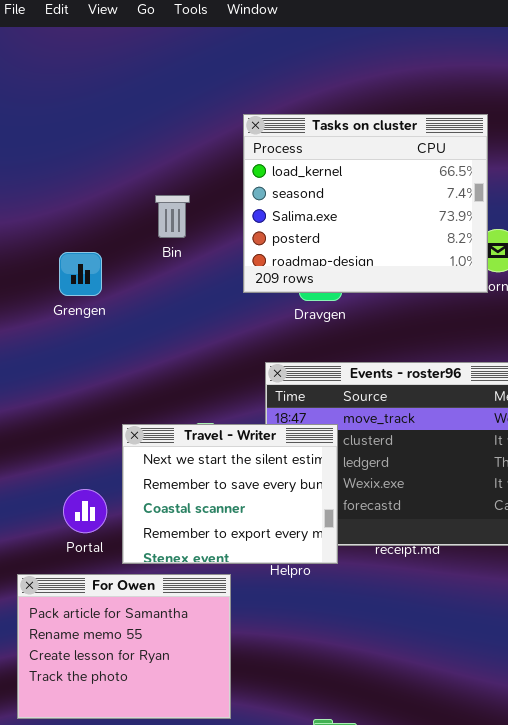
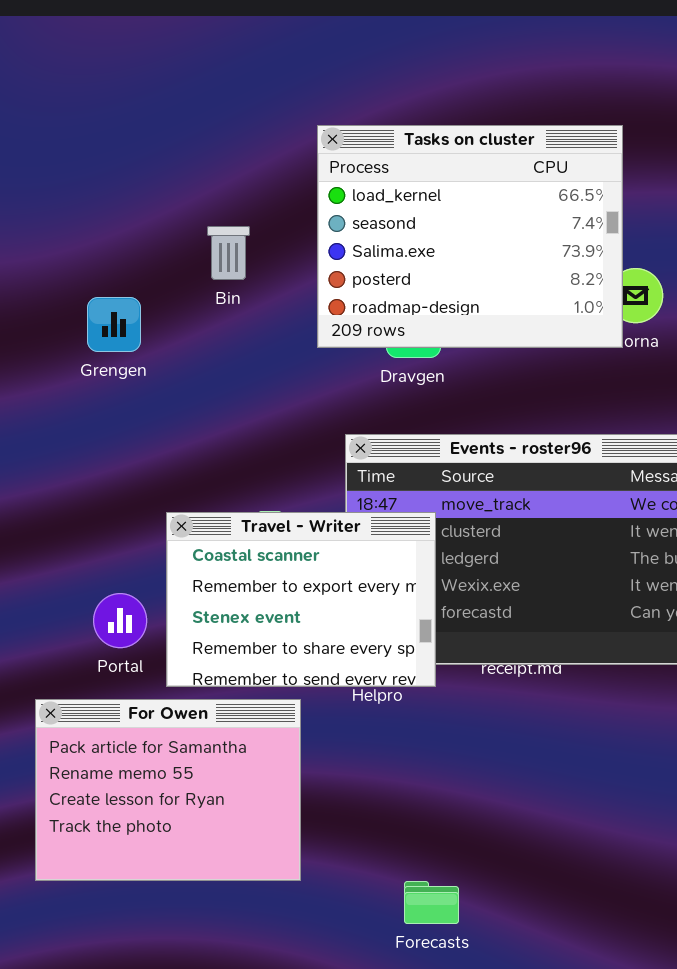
Travel - Writer: [122,424,338,564] -> [166,512,436,687], scrolled down 2 rows

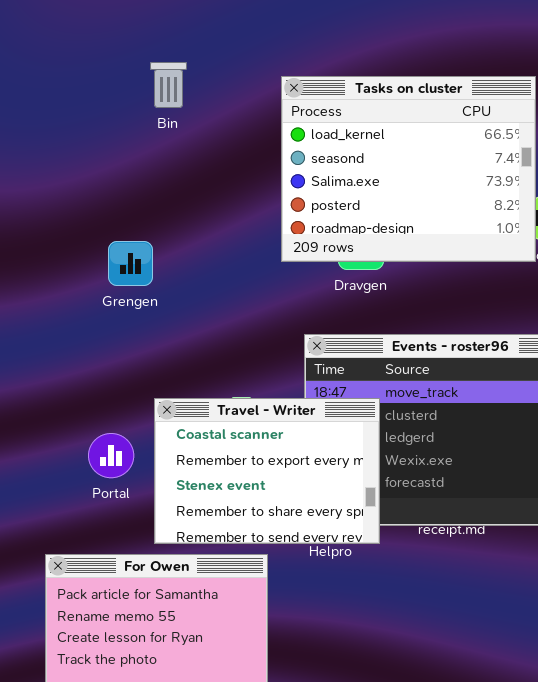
Bin: [207,226,250,280] -> [150,62,187,108], moved
Grengen: [87,297,141,352] -> [108,241,153,286], moved
Portal: [93,593,147,648] -> [88,433,134,478], moved

